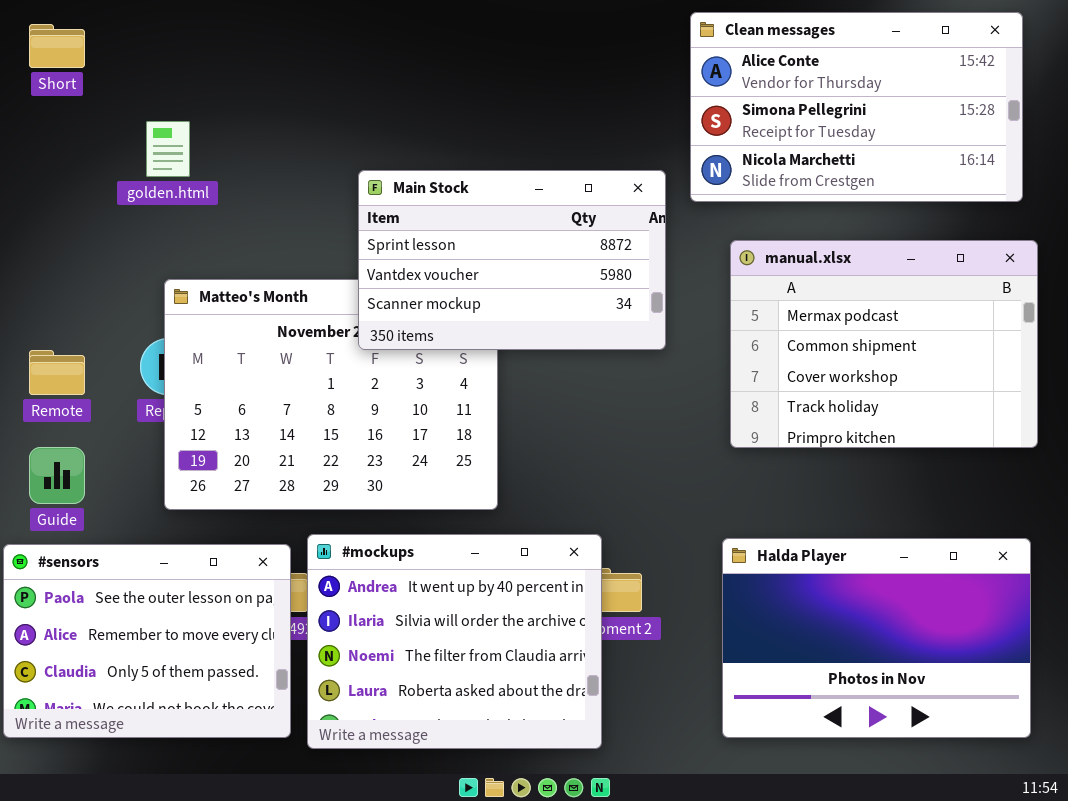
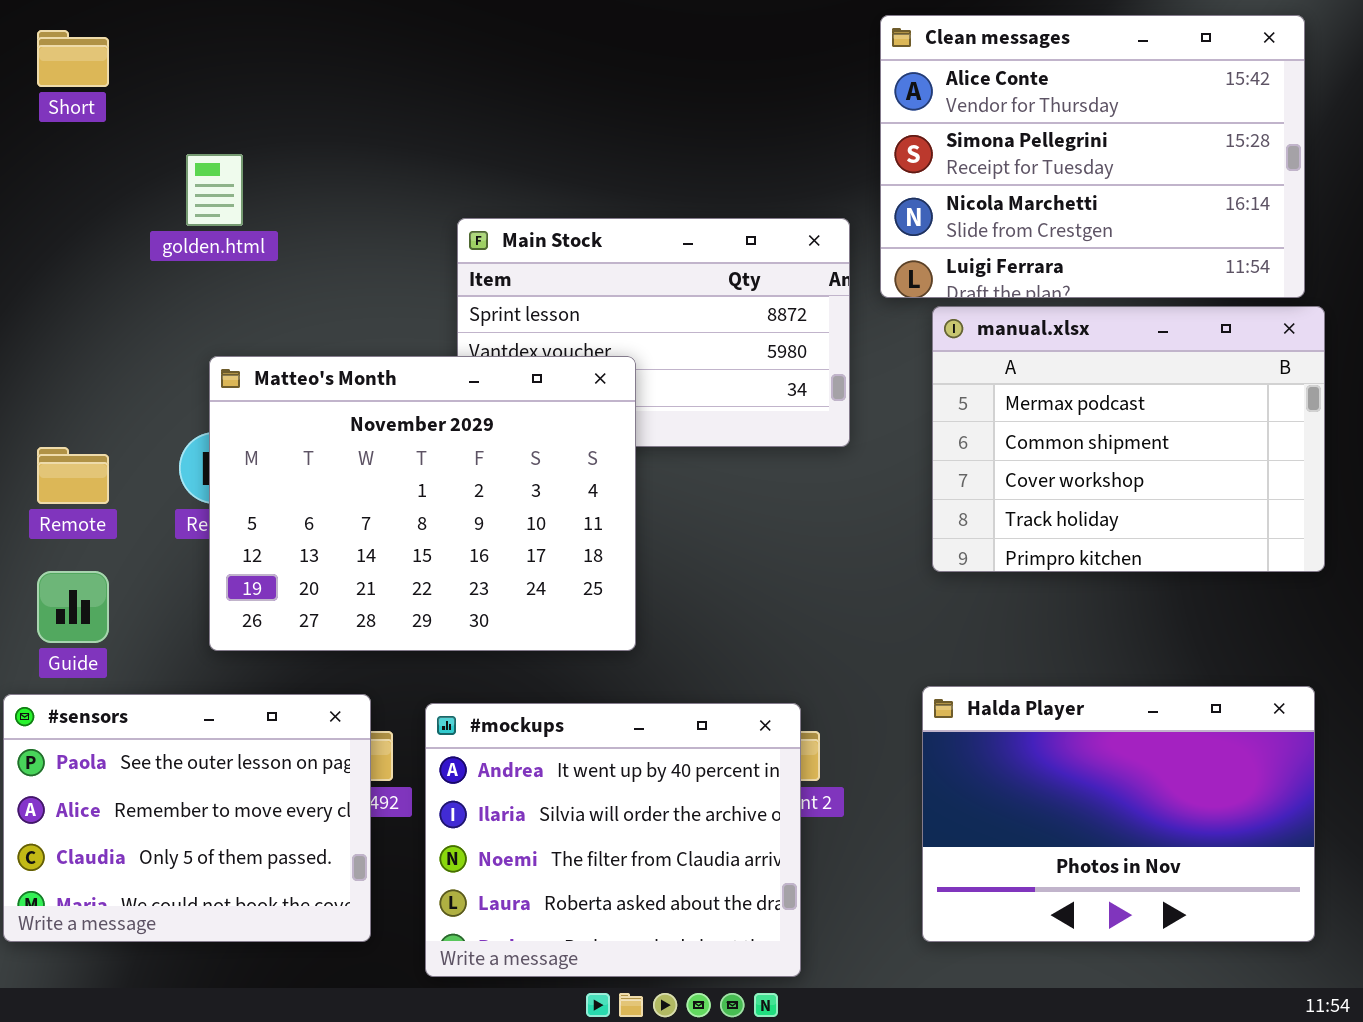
Clean messages: [690,12,1023,202] -> [880,15,1305,298], resized
Matteo's Month: [164,279,498,510] -> [209,356,636,651], raised
#mockups: [307,534,602,749] -> [425,703,801,977], moved

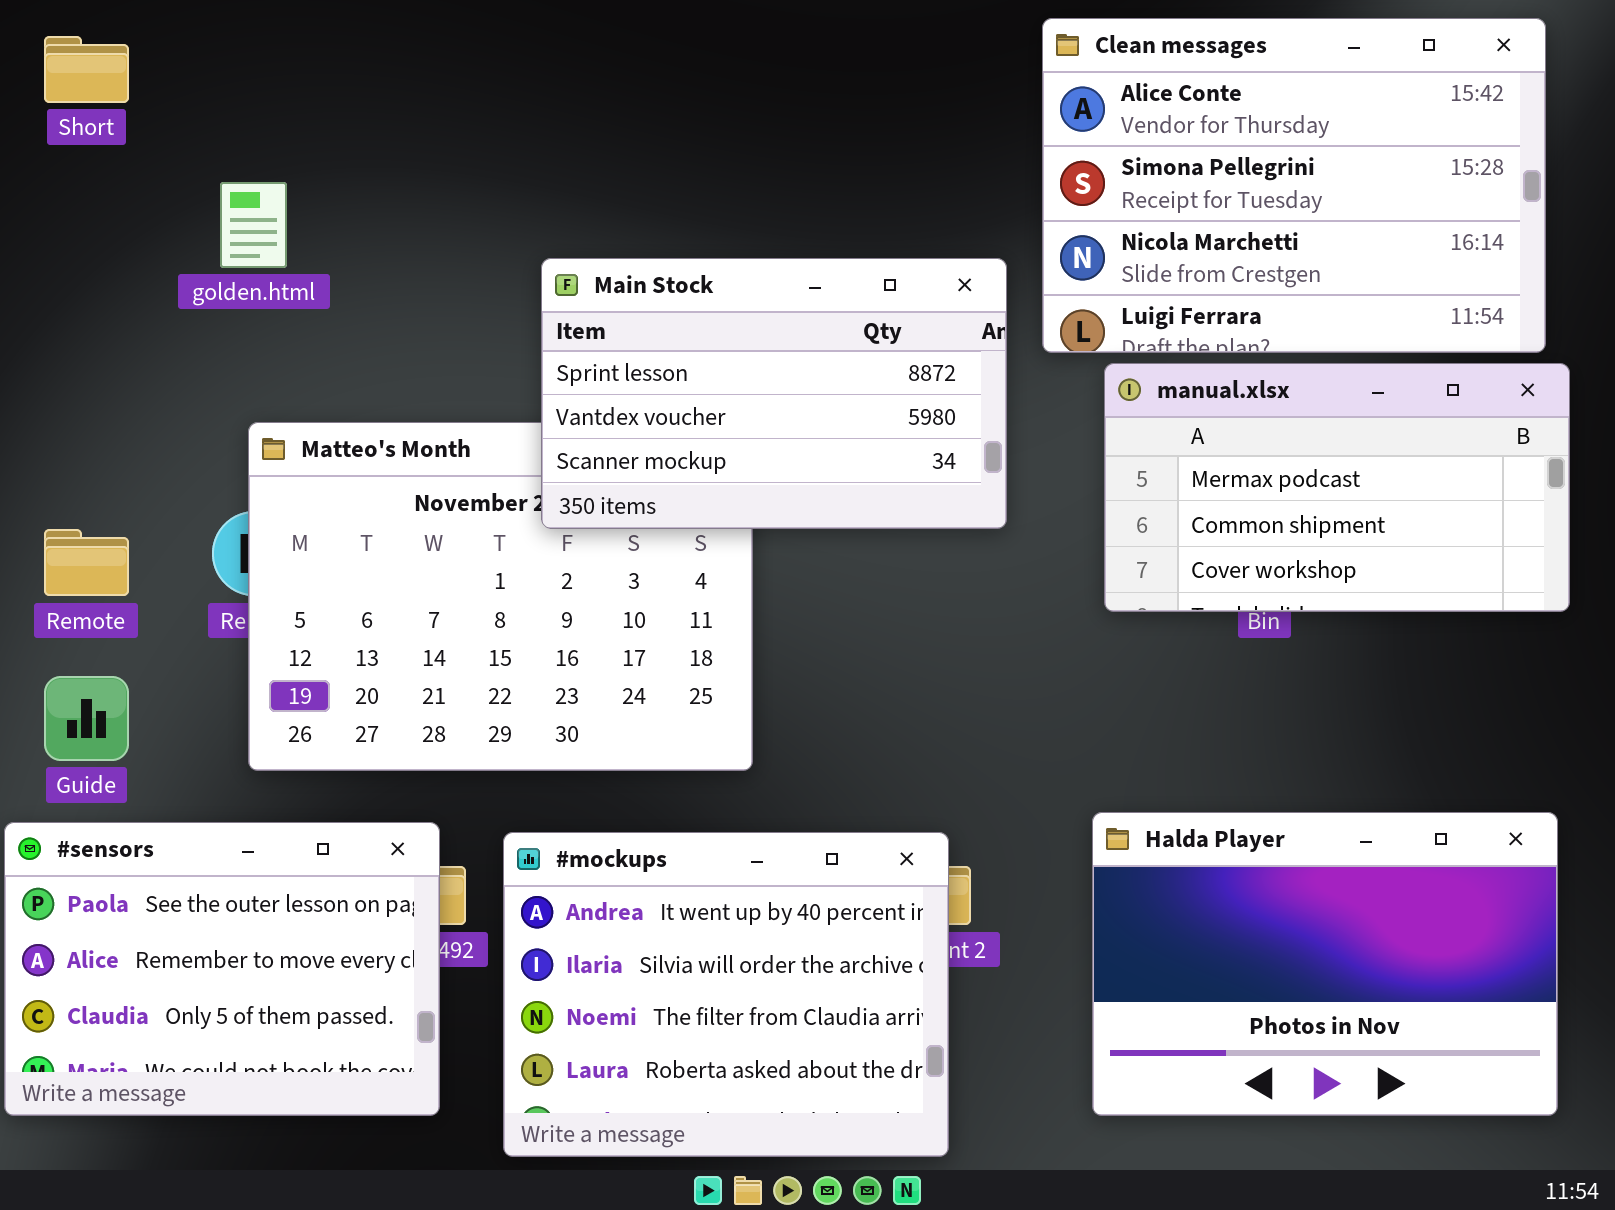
Main Stock: [457,218,850,447] -> [541,258,1007,529], raised
manual.xlsx: [932,306,1325,572] -> [1104,363,1570,612], resized

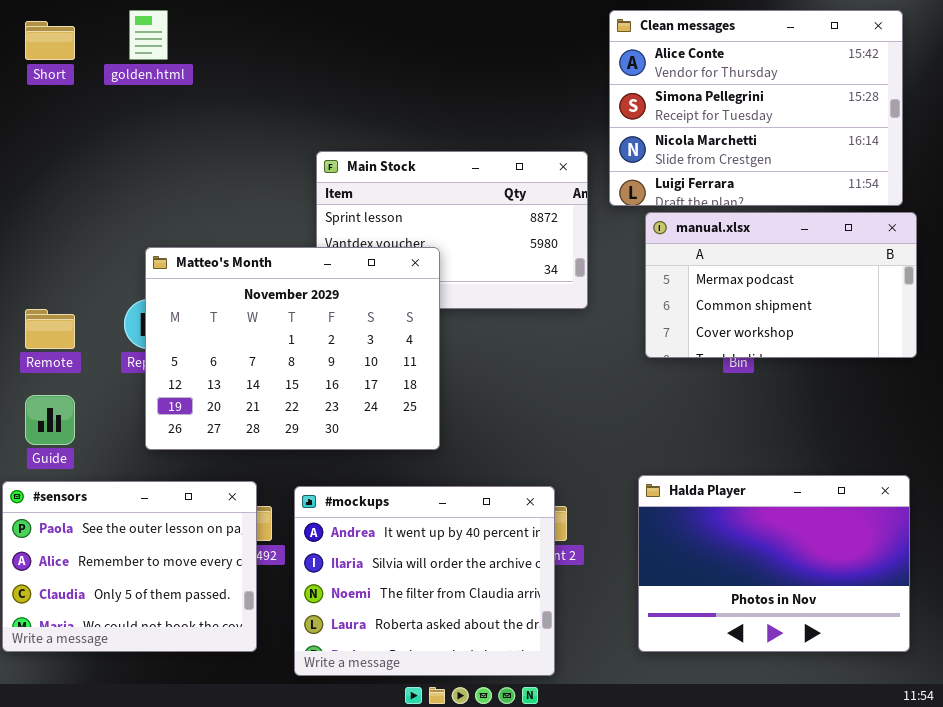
golden.html: [220,182,287,268] -> [129,10,168,60], moved
Matteo's Month: [248,422,753,771] -> [145,247,440,450], raised

